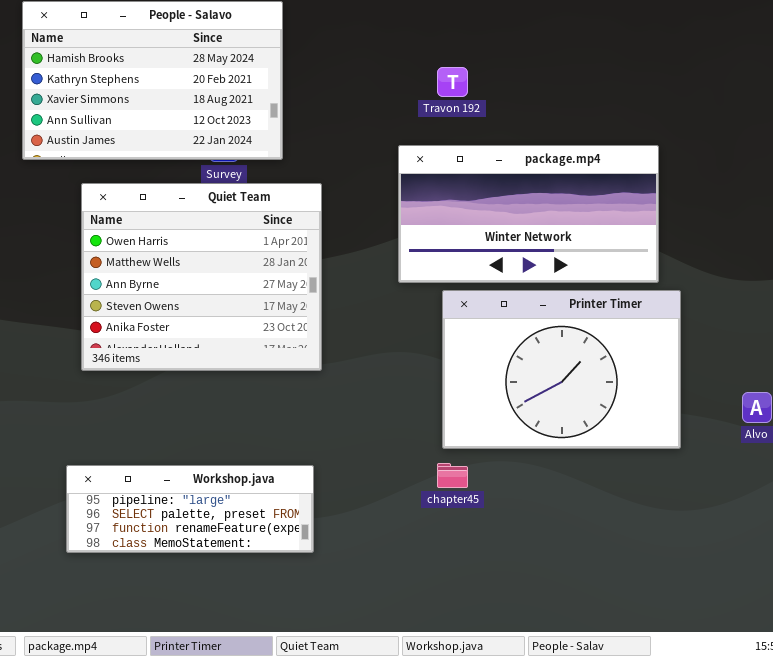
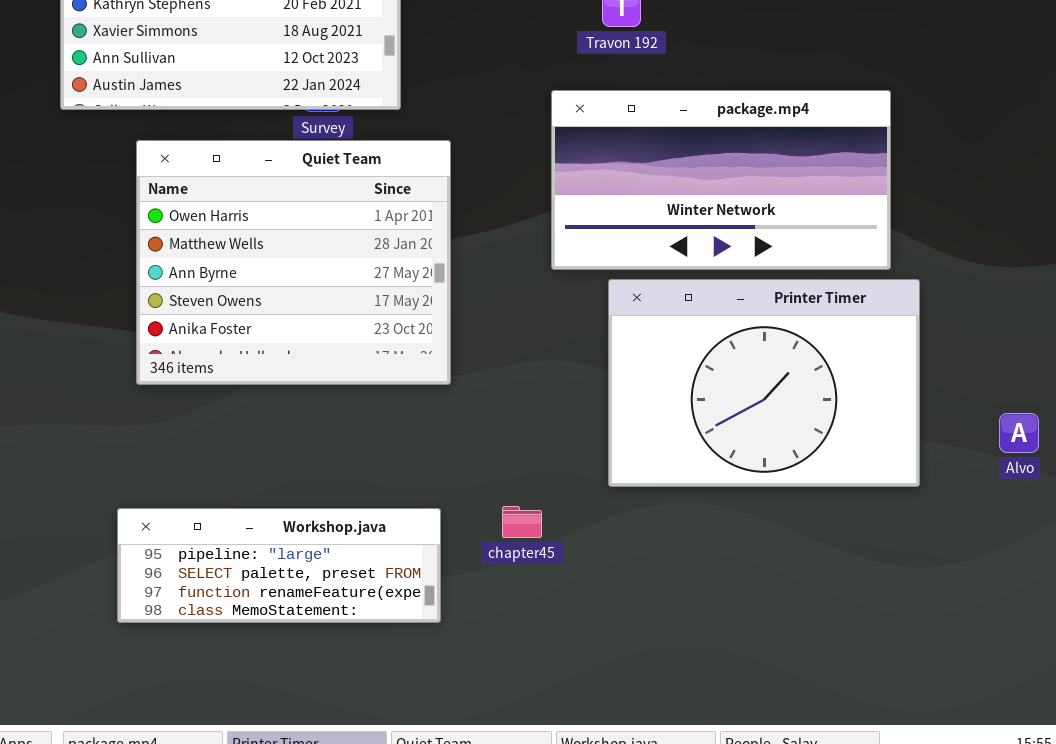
chapter45: [437,463,468,488] -> [502,506,542,538], moved

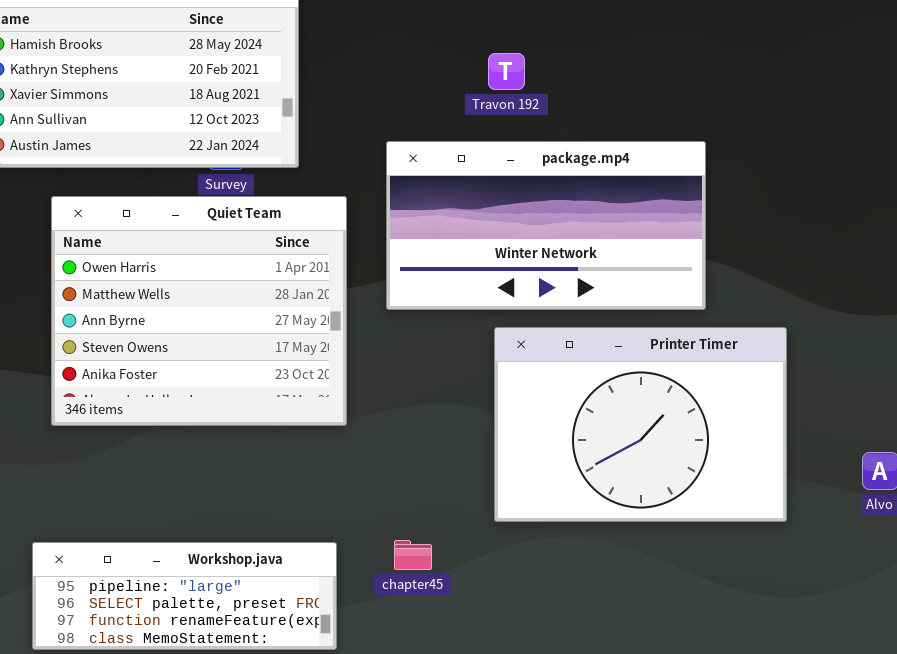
package.mp4: [551,90,891,270] -> [386,141,706,310], moved

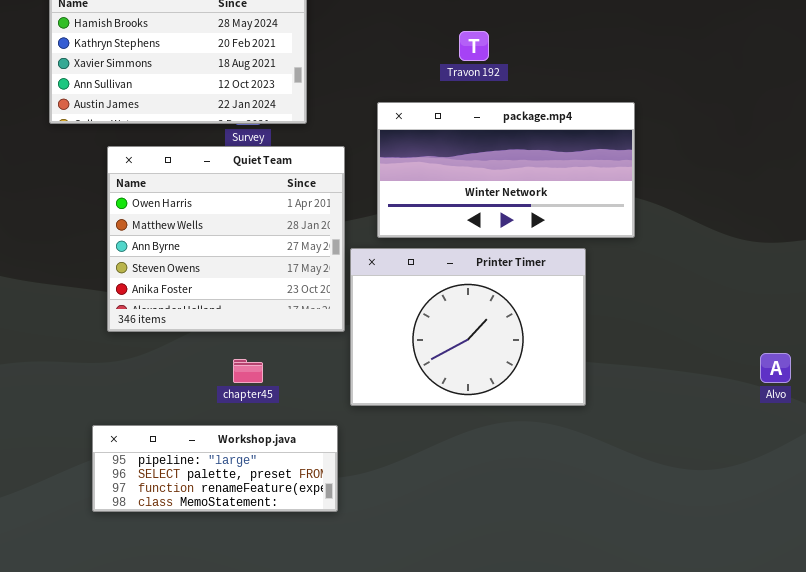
Printer Timer: [494,327,787,522] -> [350,248,586,406], moved
chapter45: [394,540,432,570] -> [233,359,263,383], moved

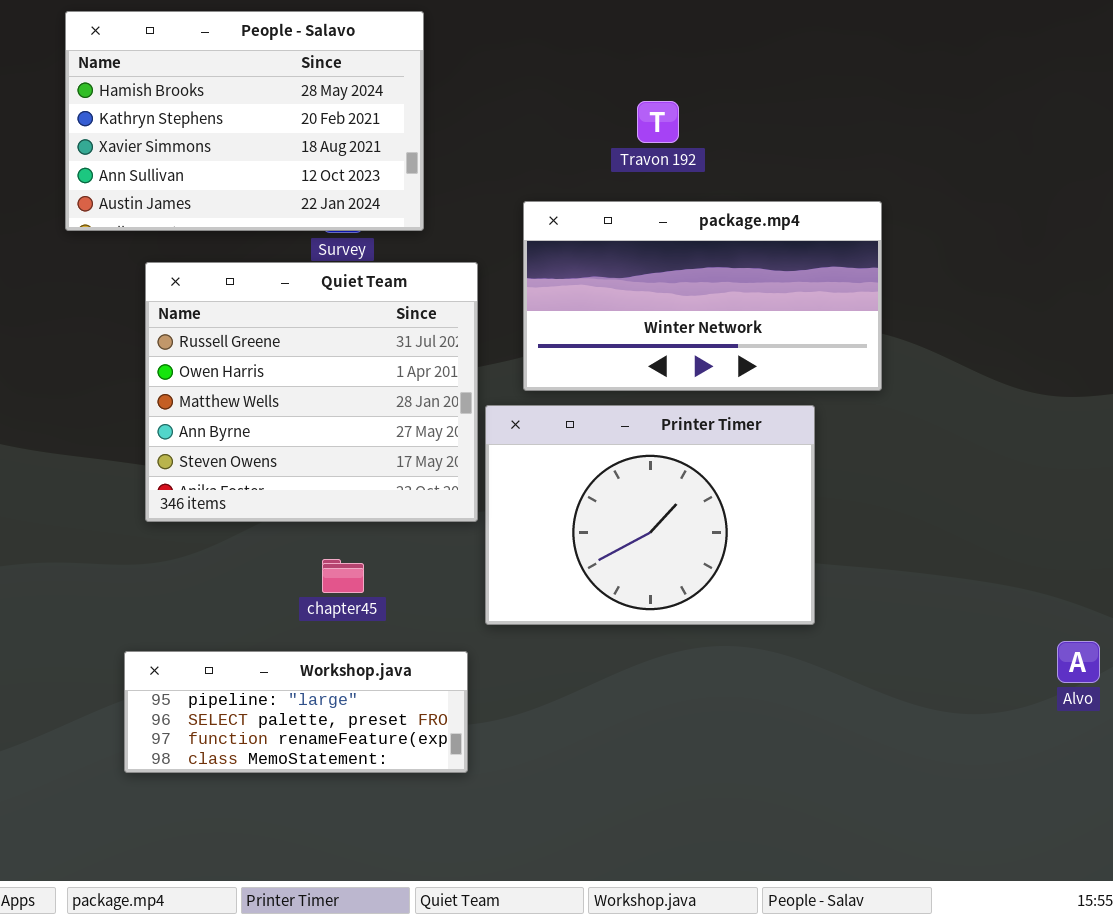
Quiet Team: [107,146,345,332] -> [145,262,478,522], scrolled up 1 row
Alvo: [760,353,791,383] -> [1057,641,1100,683], moved

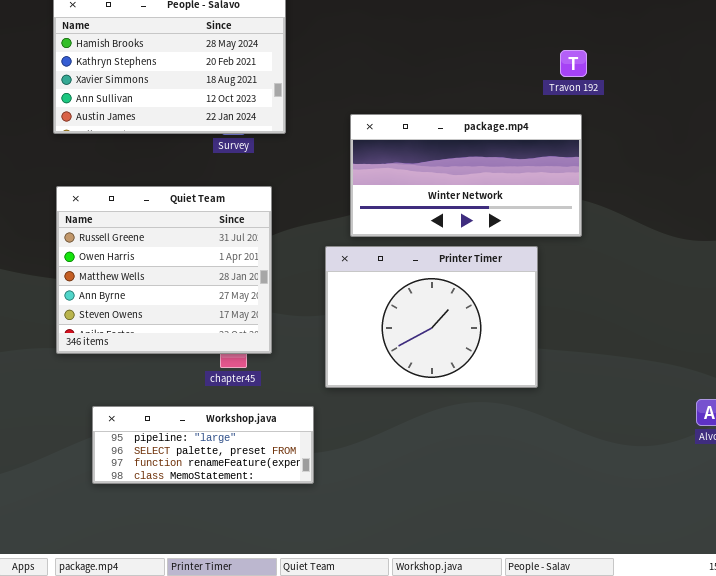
Travon 192: [637,101,679,143] -> [560,50,587,77], moved
Quiet Team: [145,262,478,522] -> [56,186,272,354], moved

